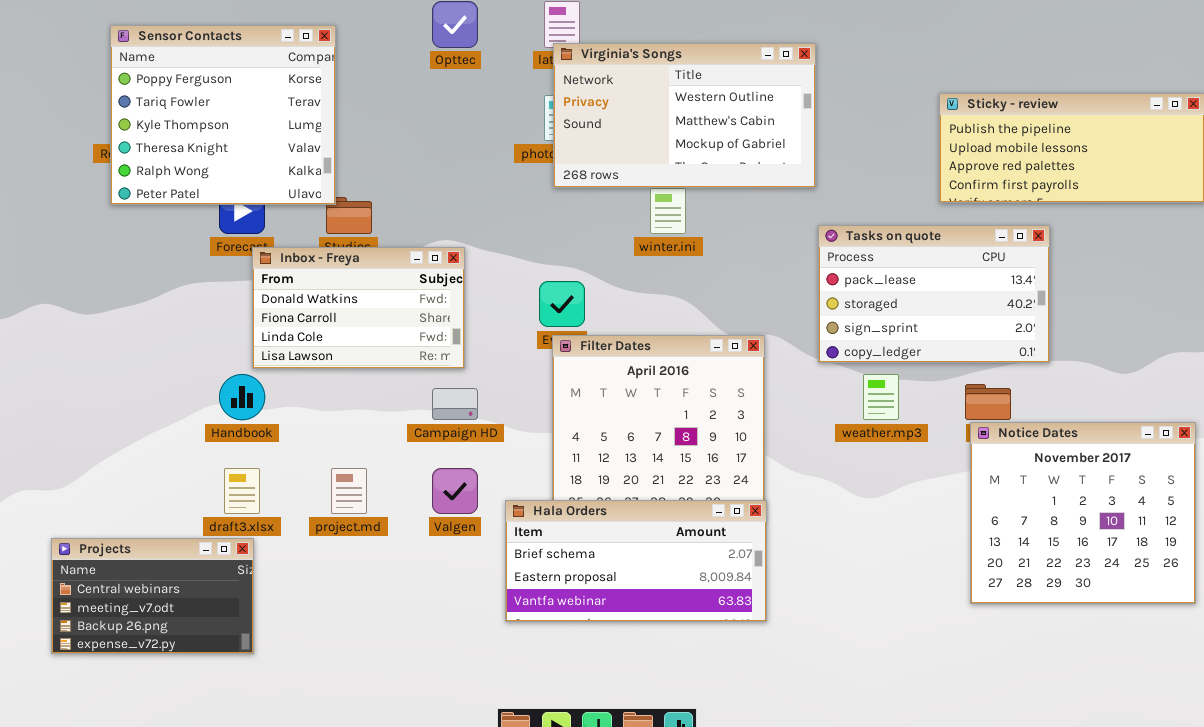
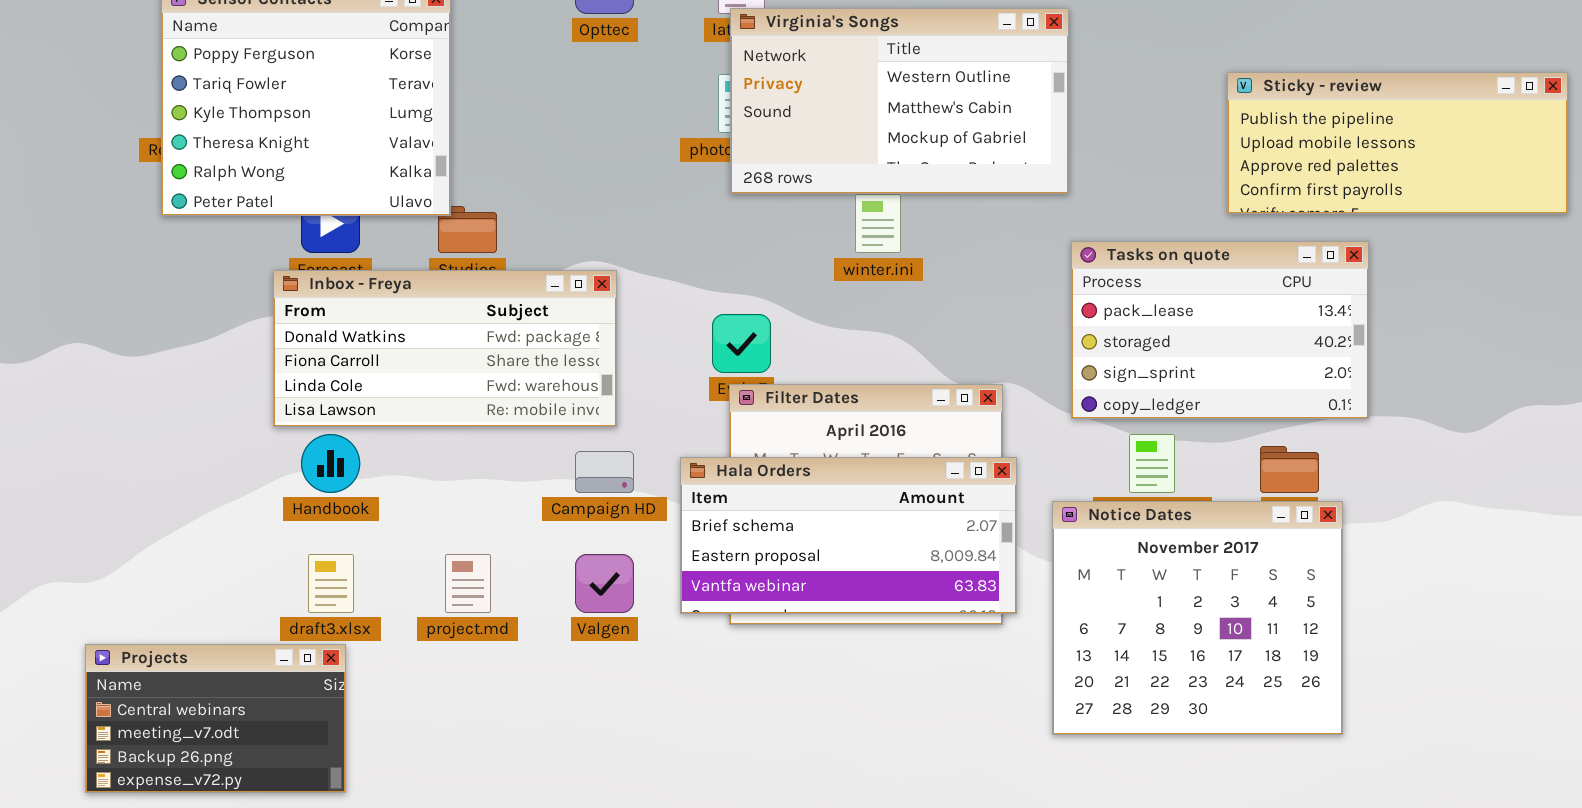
Inbox - Freya: [252,247,465,369] -> [273,270,617,427], resized
Notice Dates: [970,422,1196,604] -> [1052,501,1343,735], moved
Hala Orders: [505,500,767,622] -> [680,457,1017,614], moved

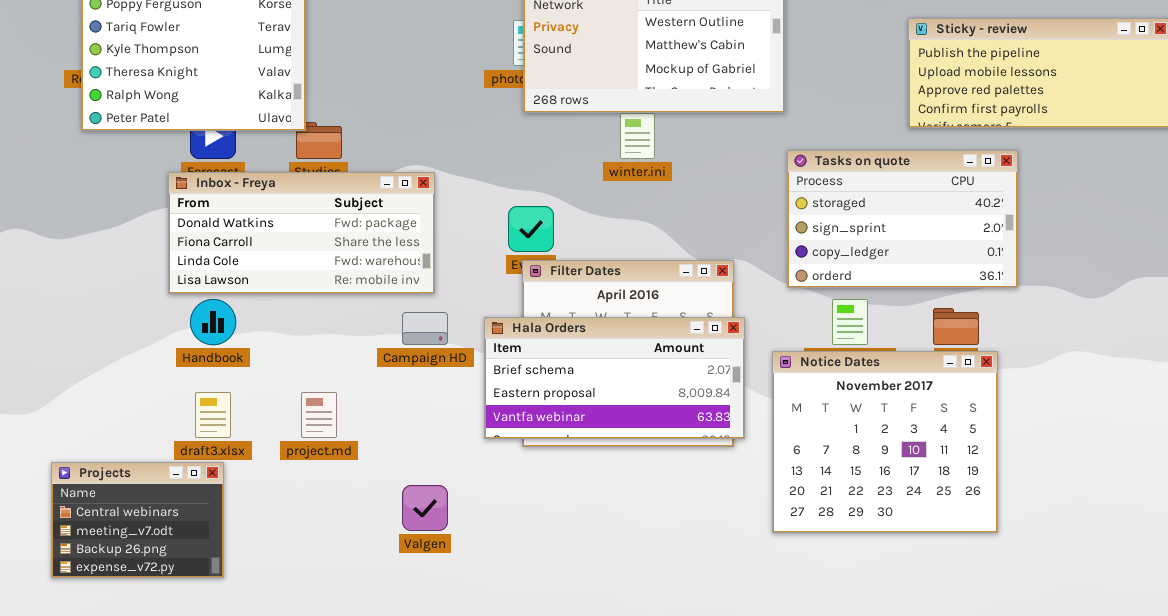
Tasks on quote: [1071,241,1369,419] -> [787,150,1018,288], scrolled down 1 row
Valgen: [575,554,634,613] -> [402,485,448,531], moved
Projects: [85,644,346,793] -> [51,462,224,578], resized

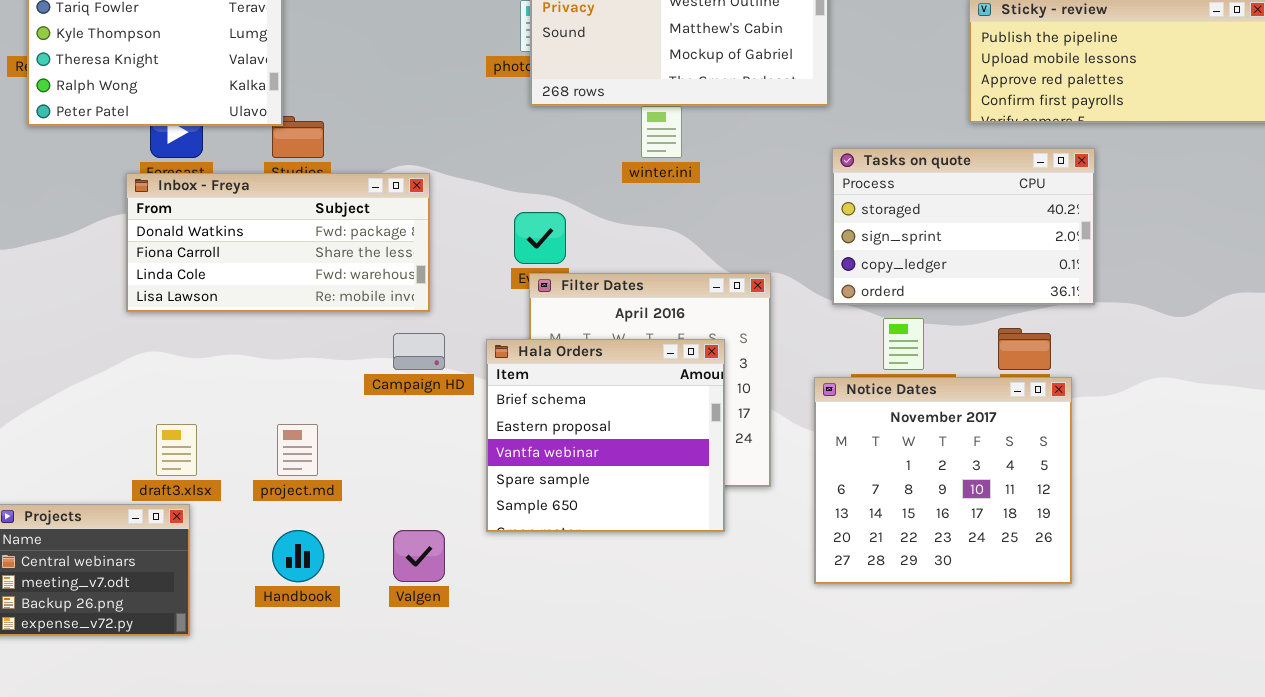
Handbook: [190,299,236,345] -> [272,530,324,582], moved
Hala Orders: [484,317,745,439] -> [486,339,725,532], resized

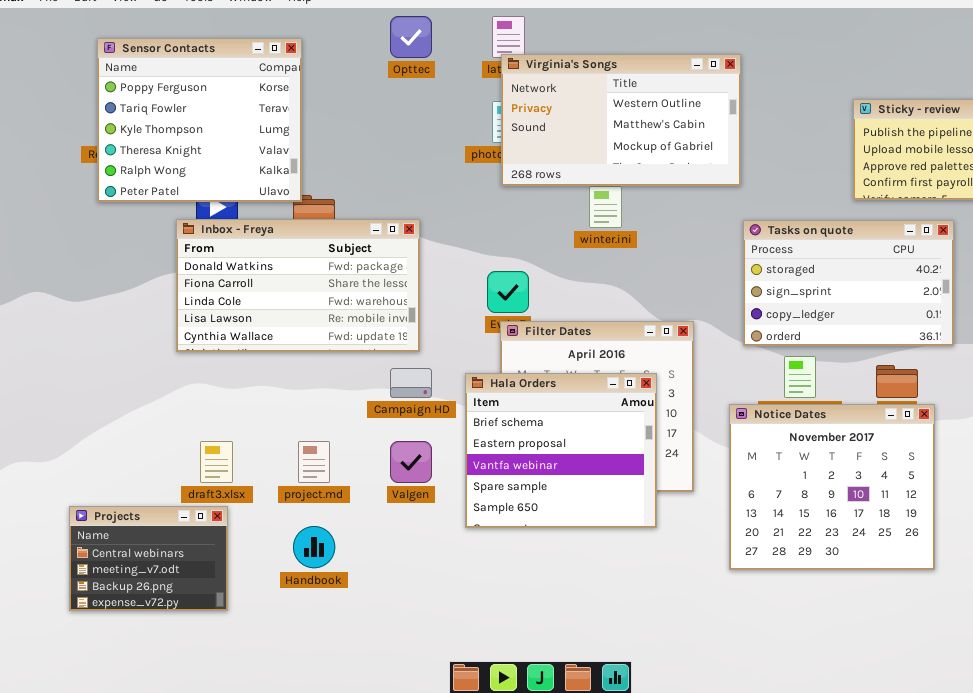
Inbox - Freya: [126,173,430,312] -> [176,219,420,352], resized
Valgen: [393,530,445,582] -> [390,441,432,483], moved

